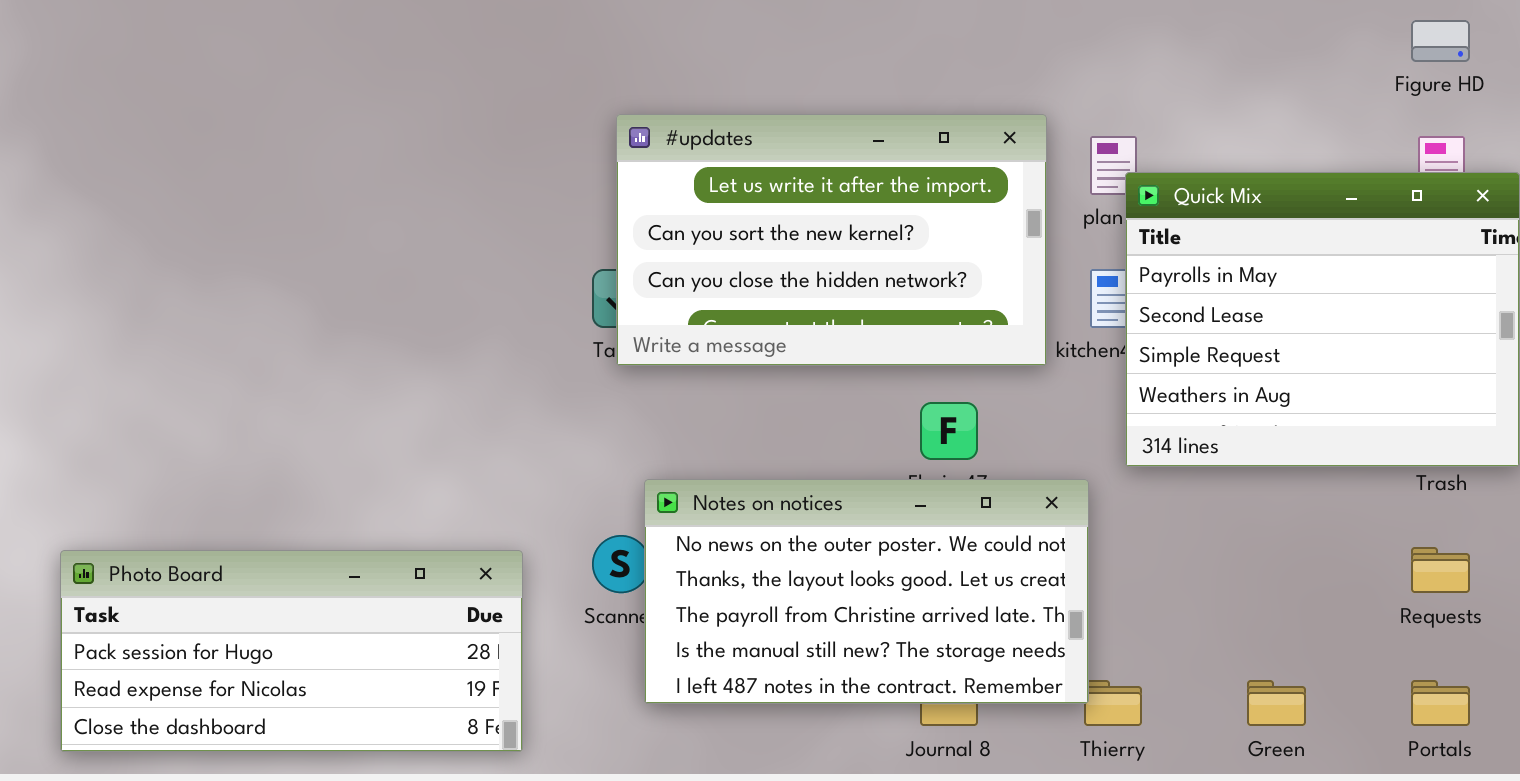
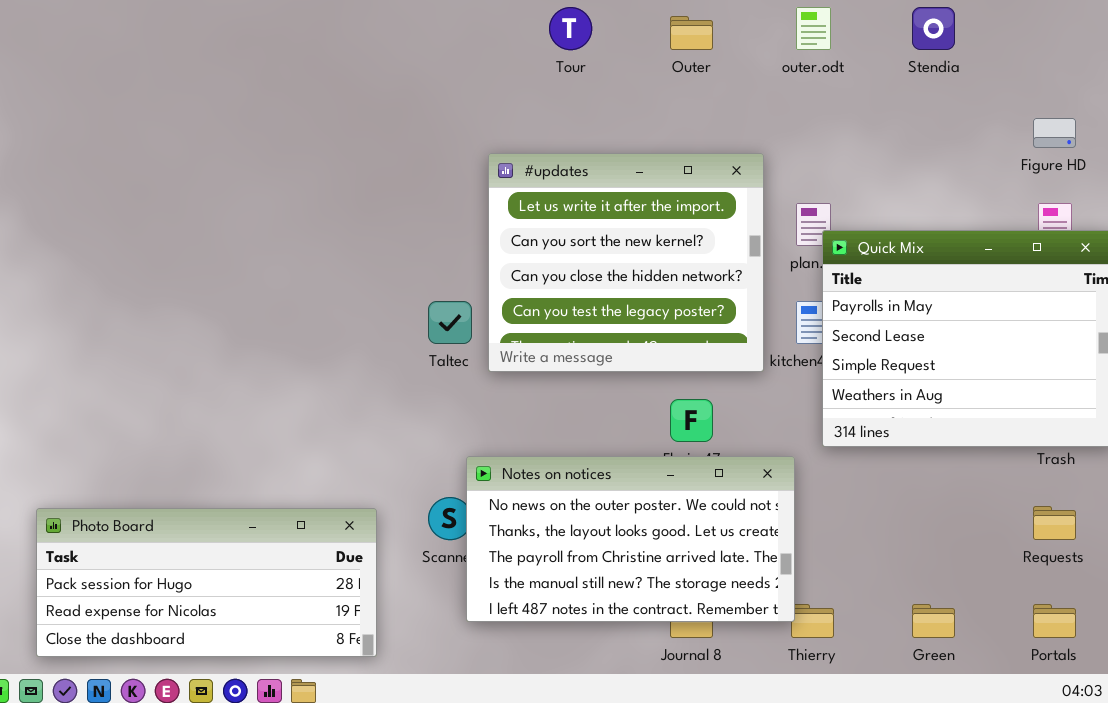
#updates: [616,114,1047,366] -> [488,153,764,372], resized

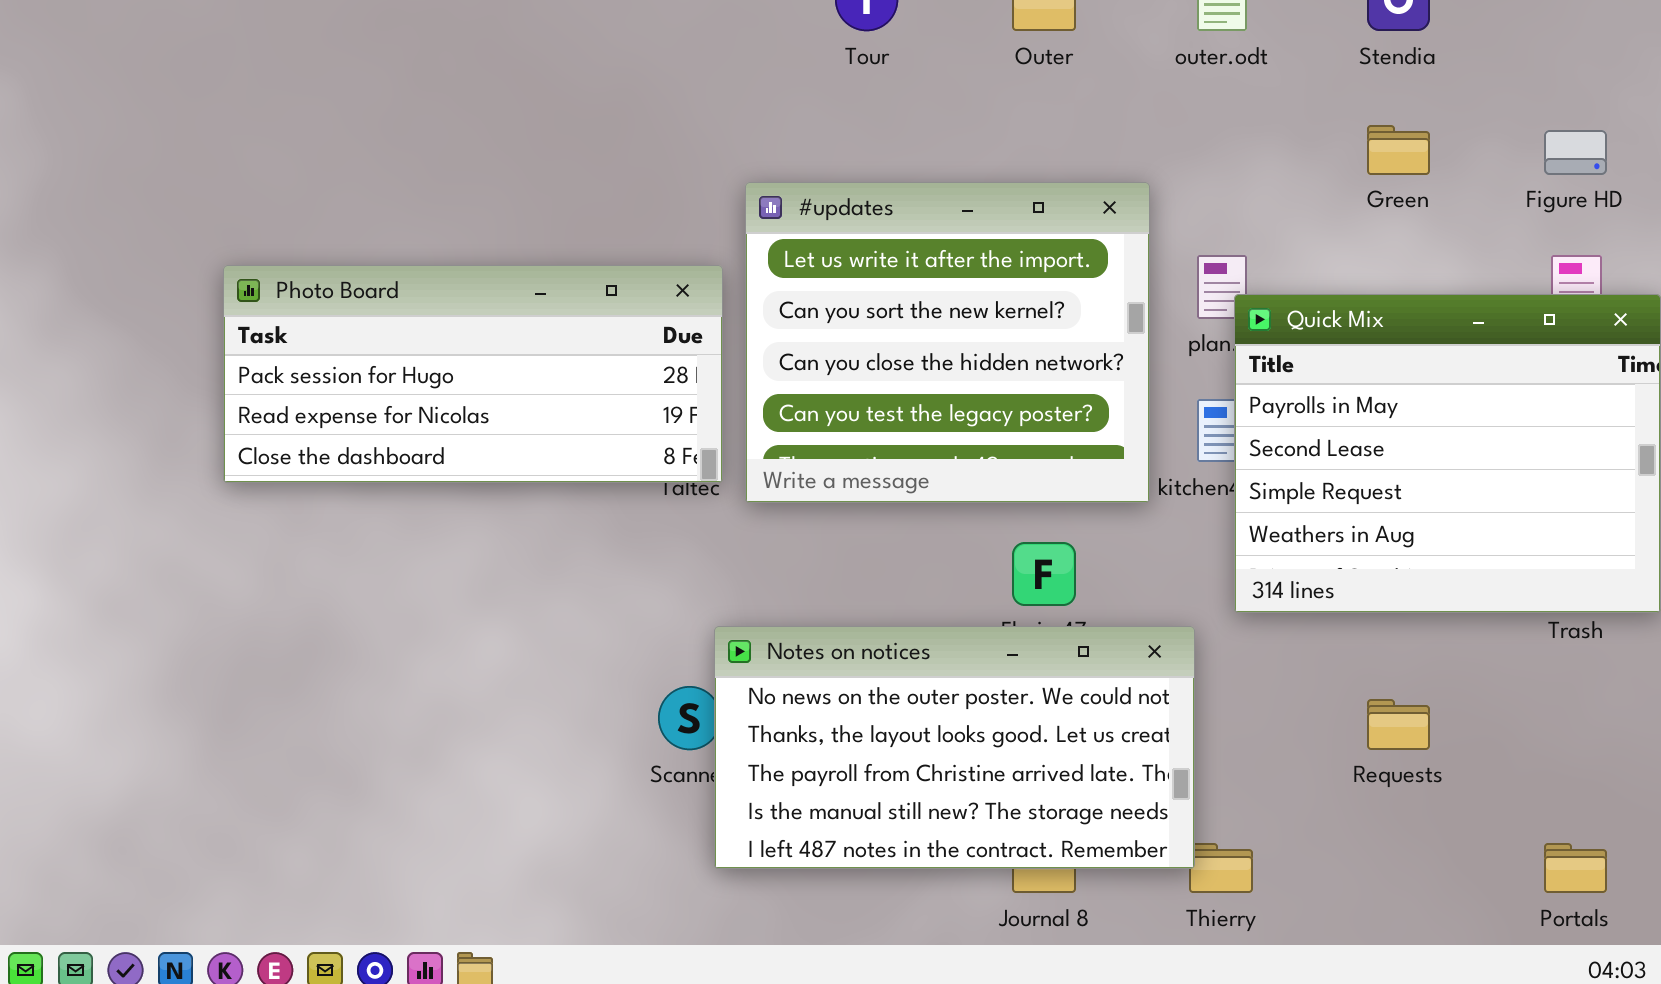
Requests: [1033,506,1076,540] -> [1367,699,1430,750], moved
Photo Board: [36,508,377,657] -> [223,265,723,483], moved
Green: [912,604,955,638] -> [1367,125,1430,175], moved

